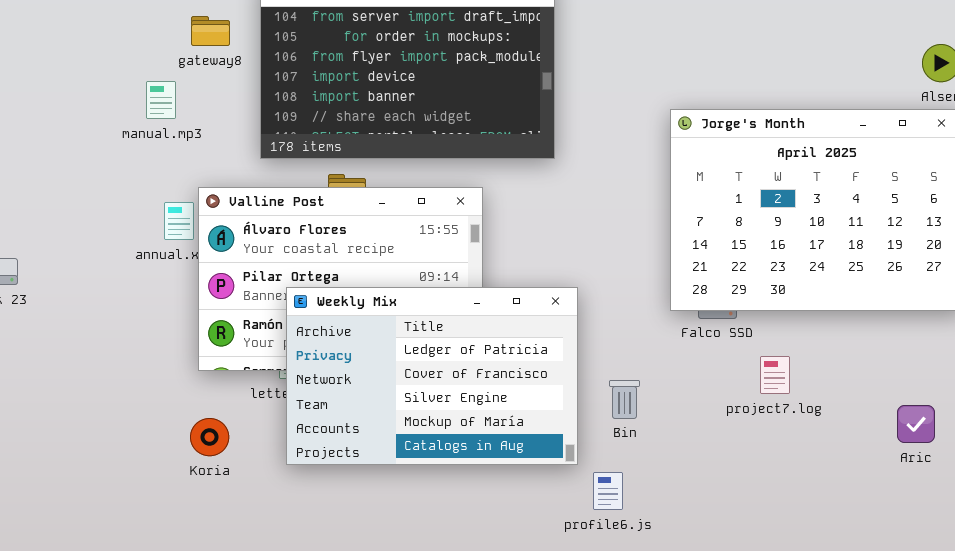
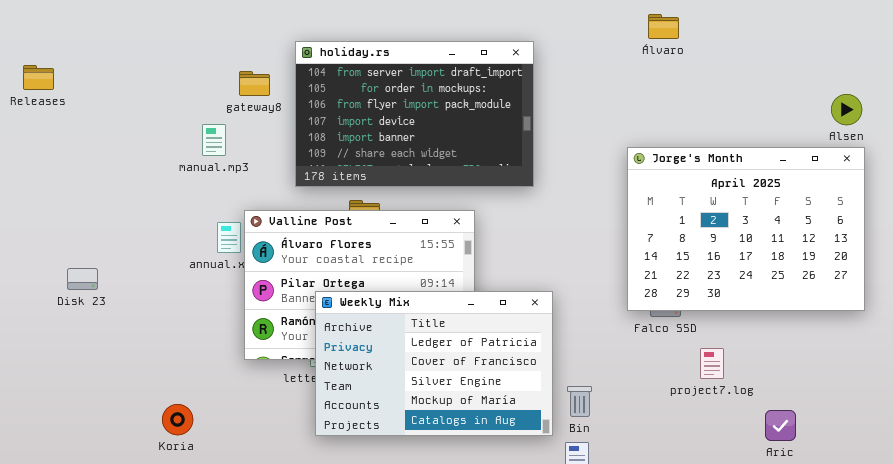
Bin: [609,380,640,419] -> [567,386,592,417], moved
Aric: [897,405,935,443] -> [765,410,796,441], moved
Koria: [190,418,229,456] -> [162,404,193,435], moved

